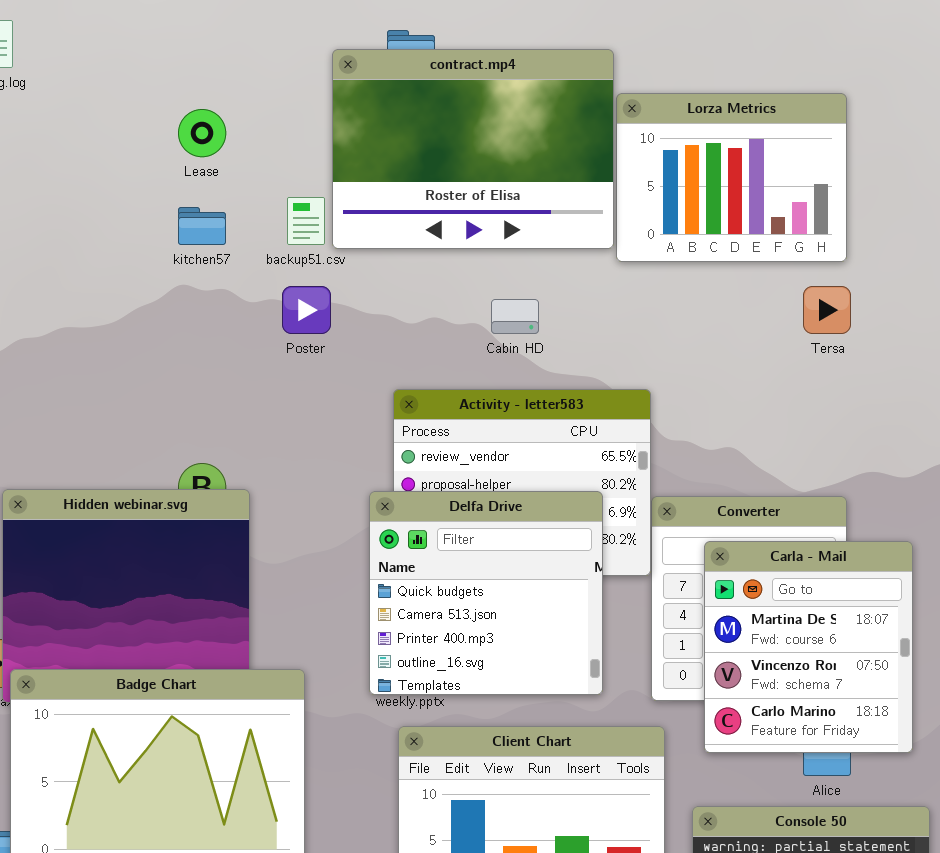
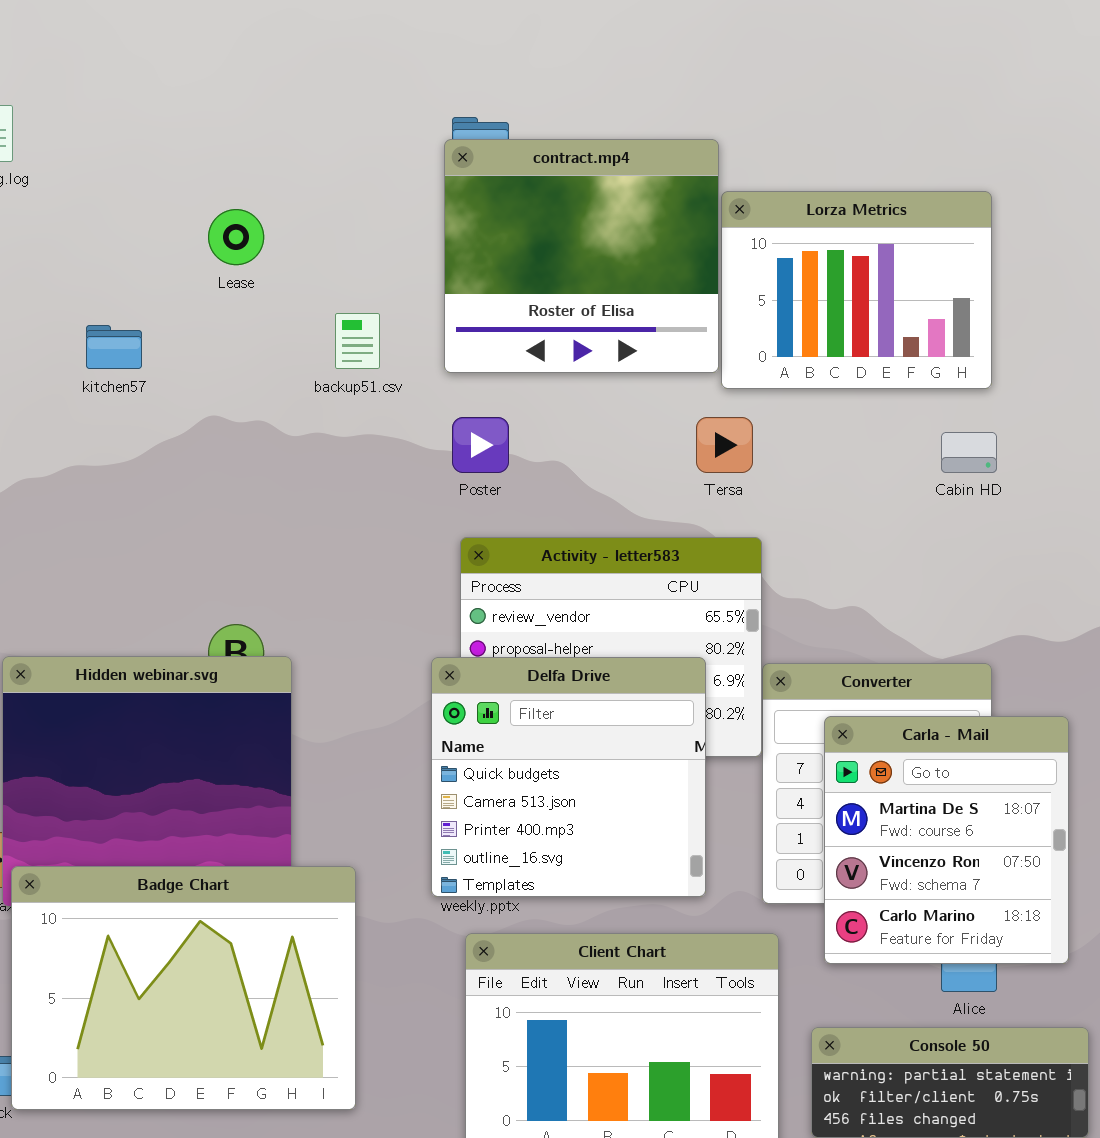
contract.mp4: [332,49,614,249] -> [444,139,719,373], resized
kitchen57: [178,207,226,245] -> [86,325,142,369], moved
Poster: [282,286,331,334] -> [452,417,509,473], moved
Tersa: [803,286,851,334] -> [696,417,753,473], moved
Cabin HD: [491,299,539,334] -> [941,432,997,473], moved

